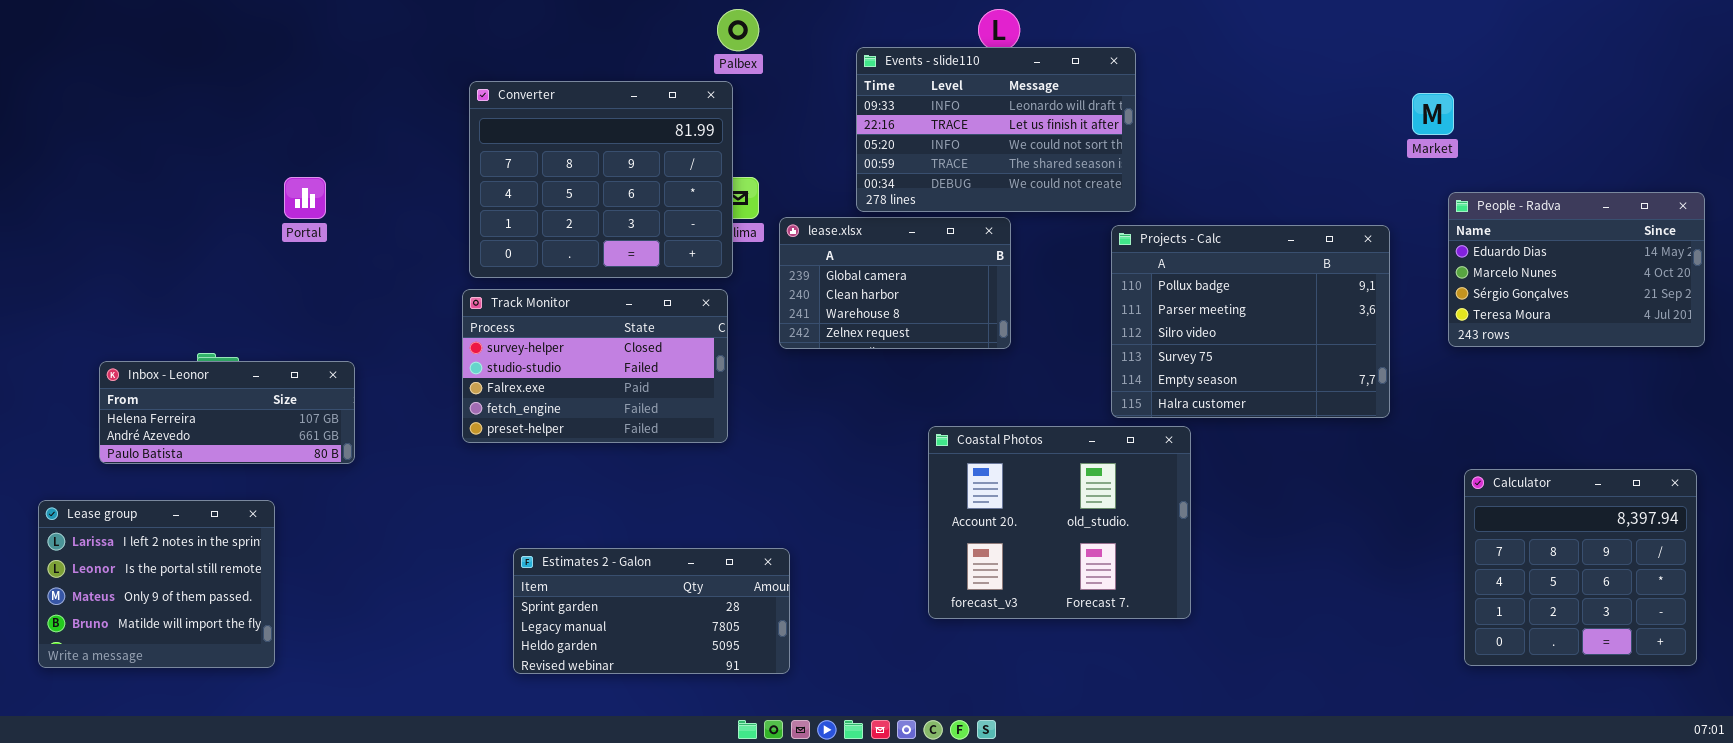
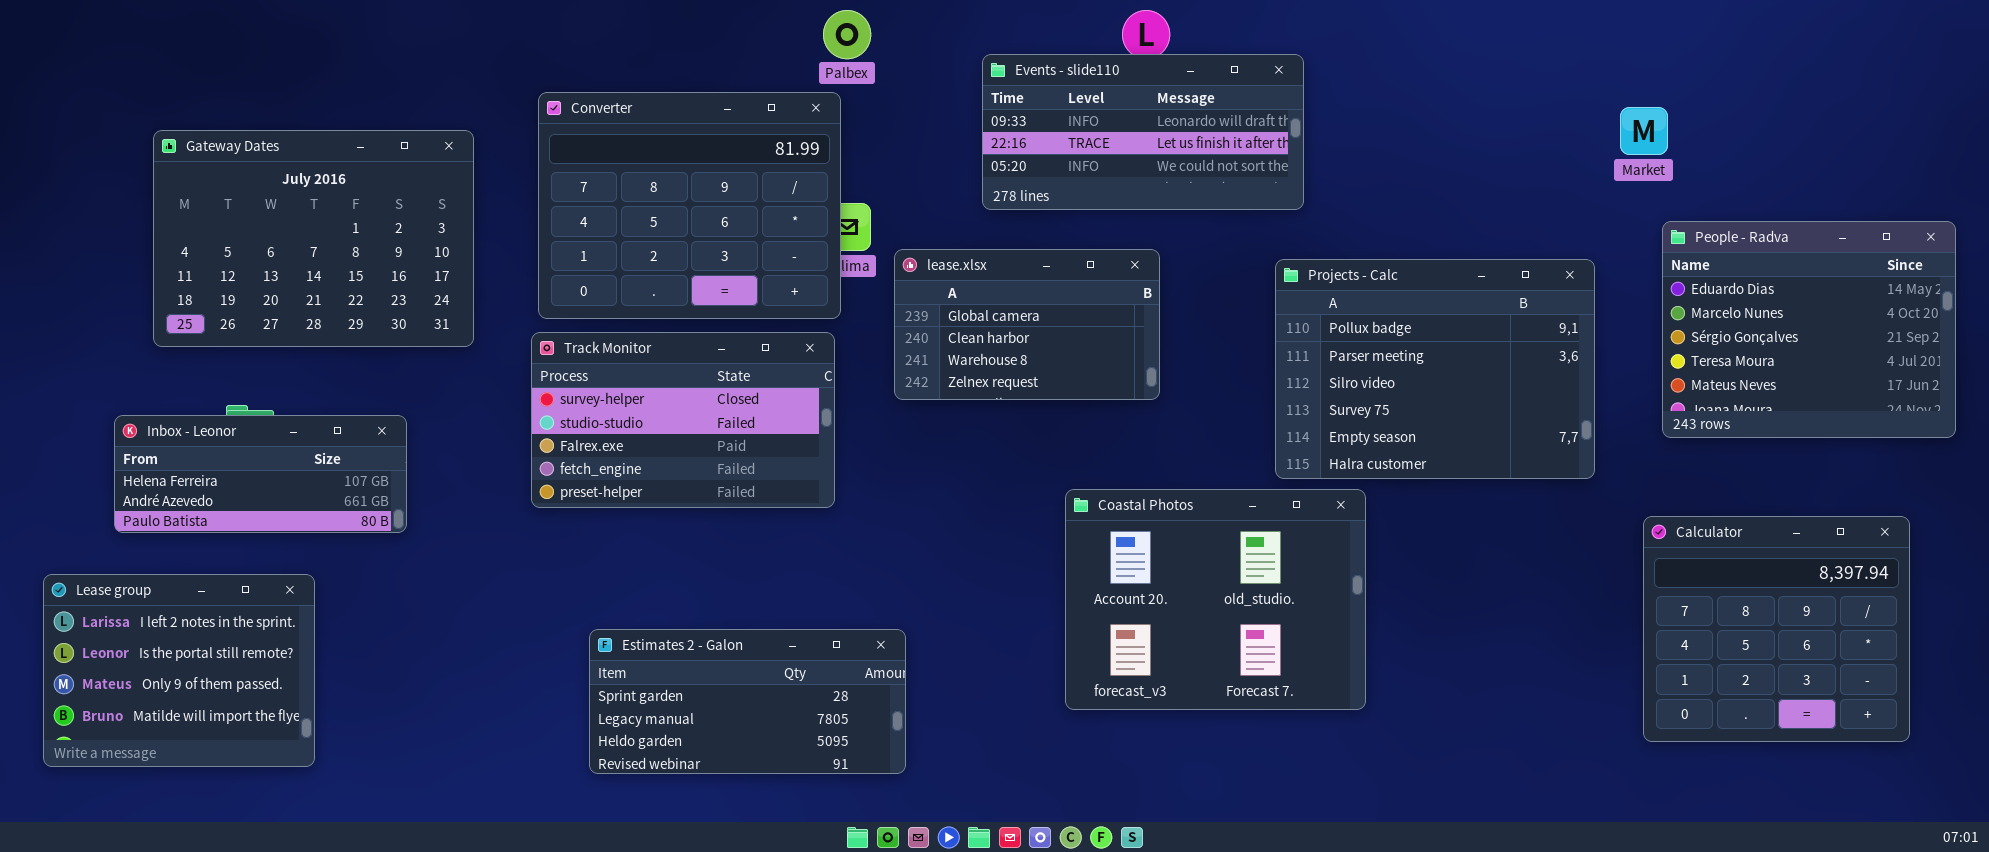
Events - slide110: [856,47,1136,212] -> [982,54,1304,210], resized
Gateway Dates: none -> [153,130,474,347], opened
People - Radva: [1448,192,1705,347] -> [1662,221,1956,438], resized
Calculator: [1464,469,1697,666] -> [1643,516,1910,742], moved

